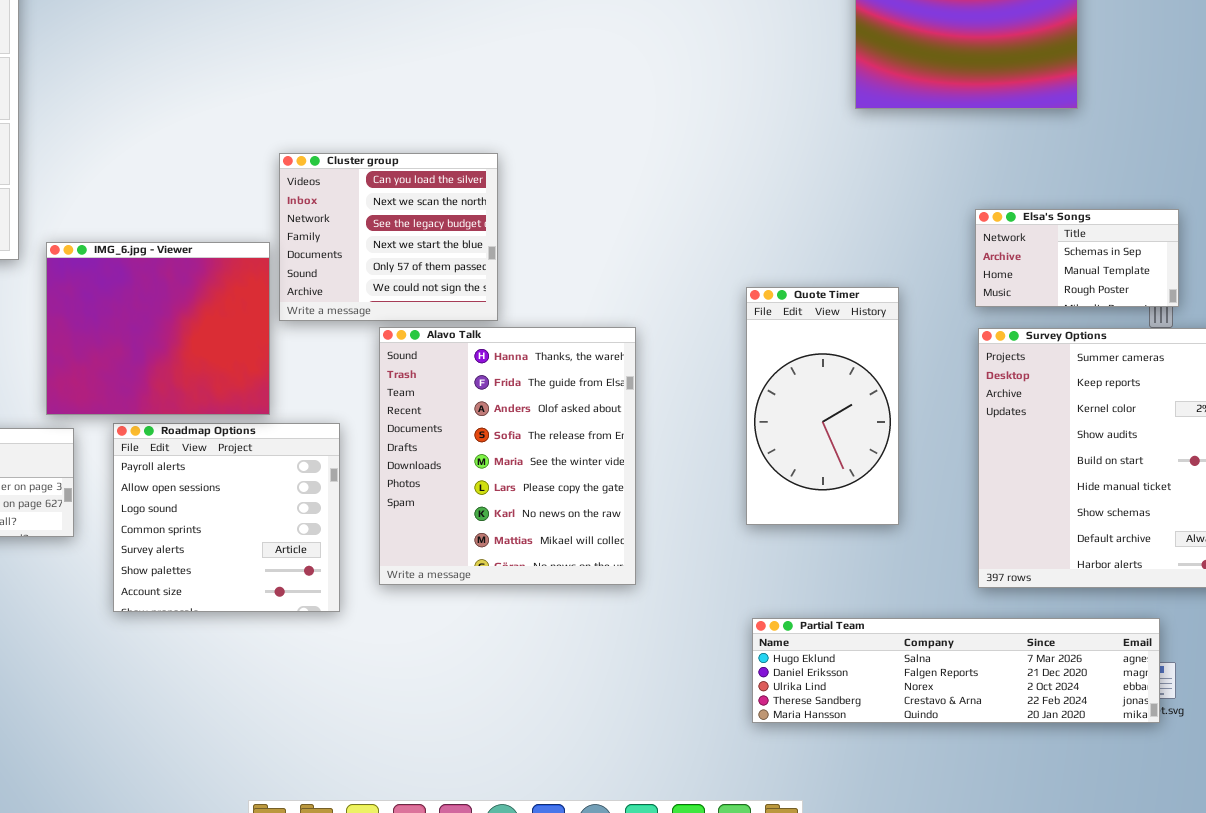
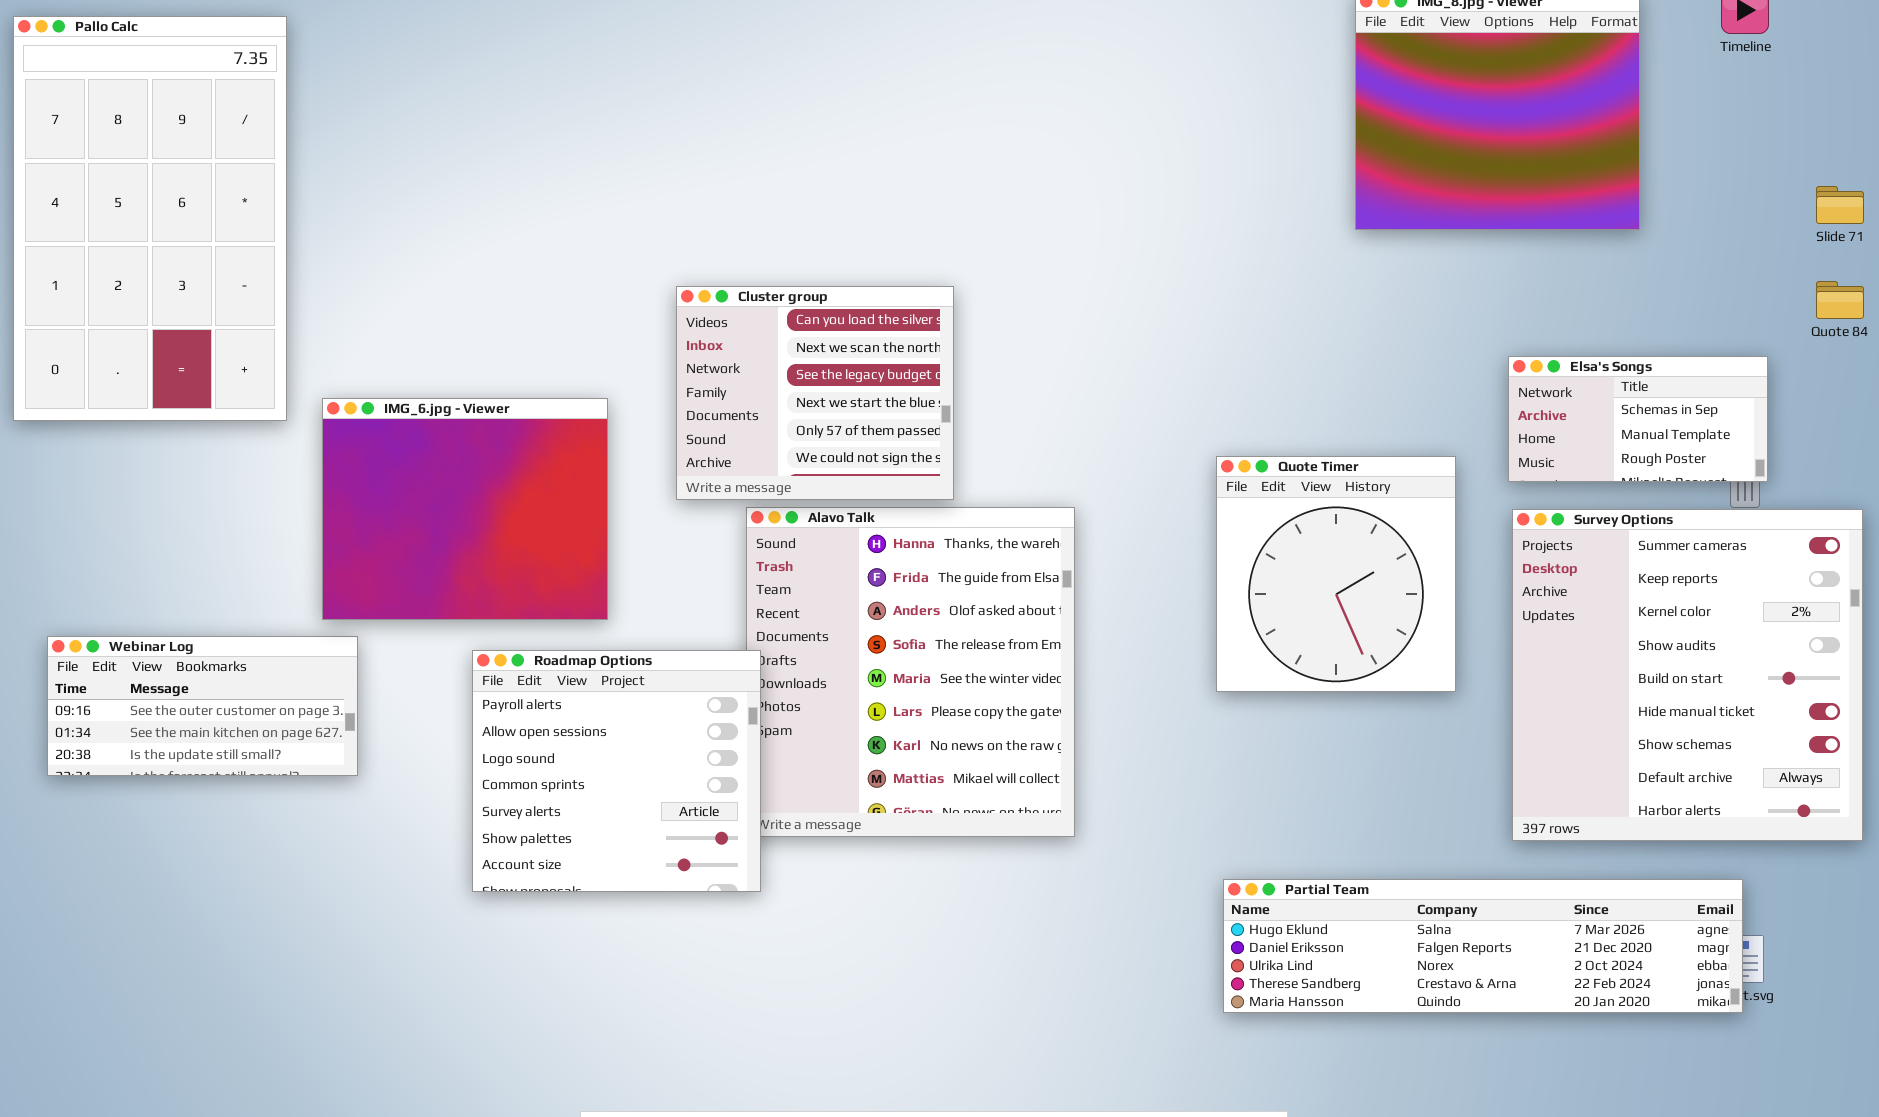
Cluster group: [279,153,498,321] -> [676,286,954,500], moved
Quote Timer: [746,287,899,525] -> [1216,456,1456,692], resized
Roadmap Options: [113,423,340,612] -> [472,650,761,892], moved

